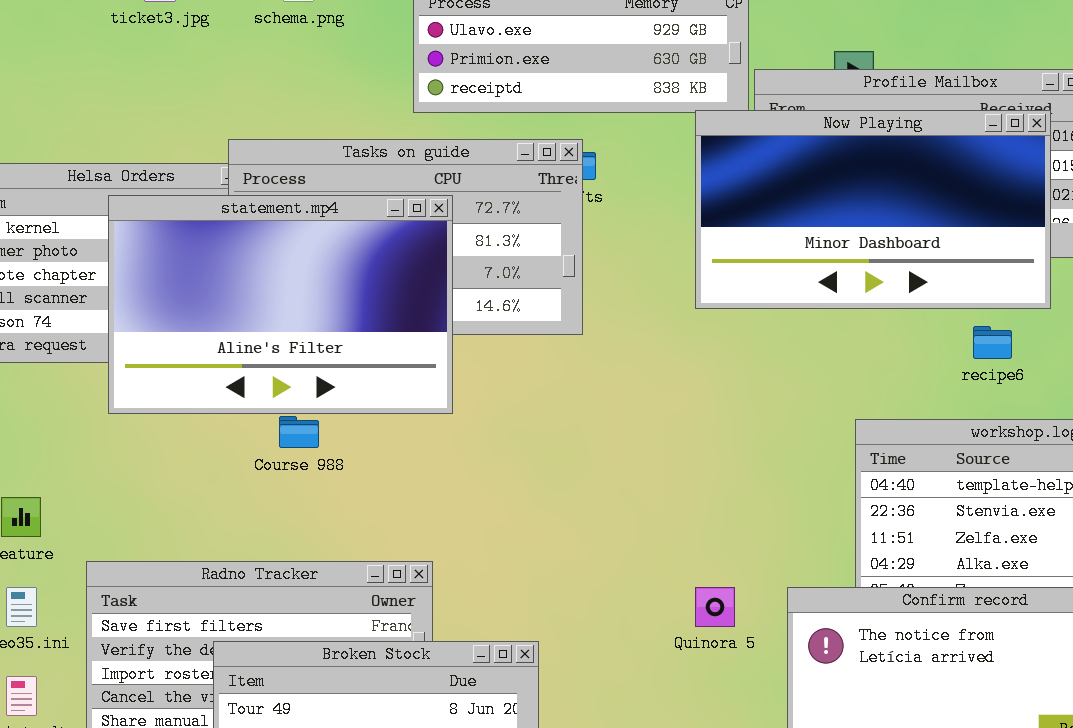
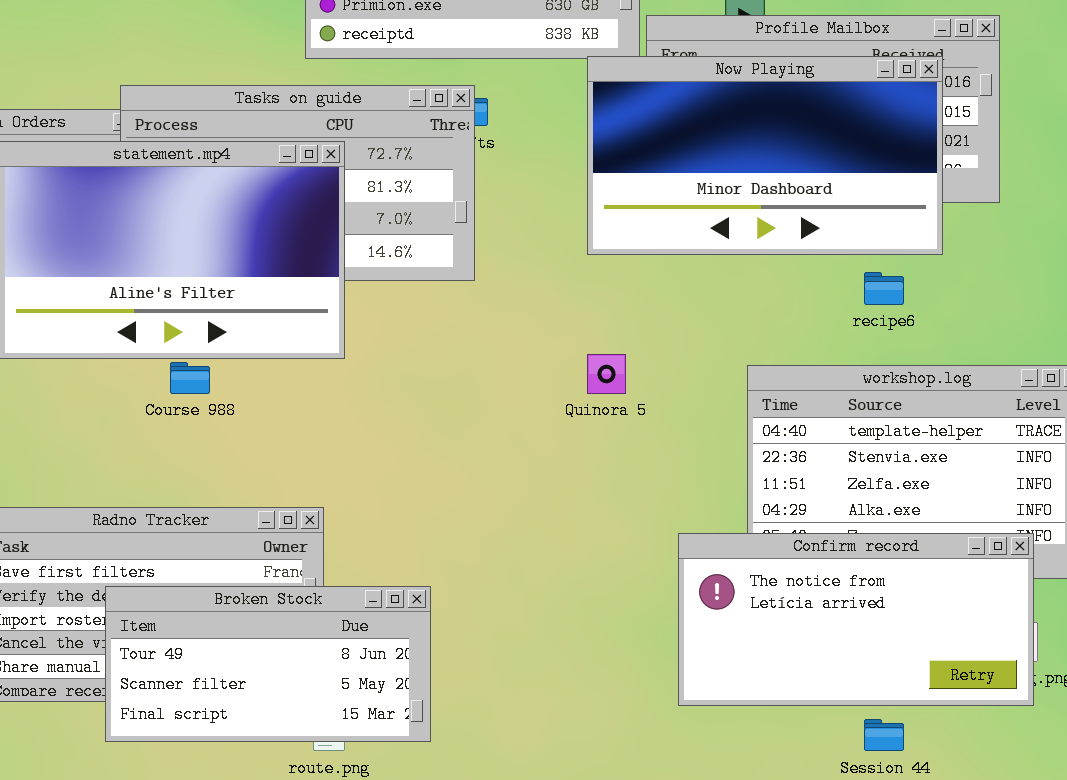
Quinora 5: [695,587,735,627] -> [587,354,626,394], moved

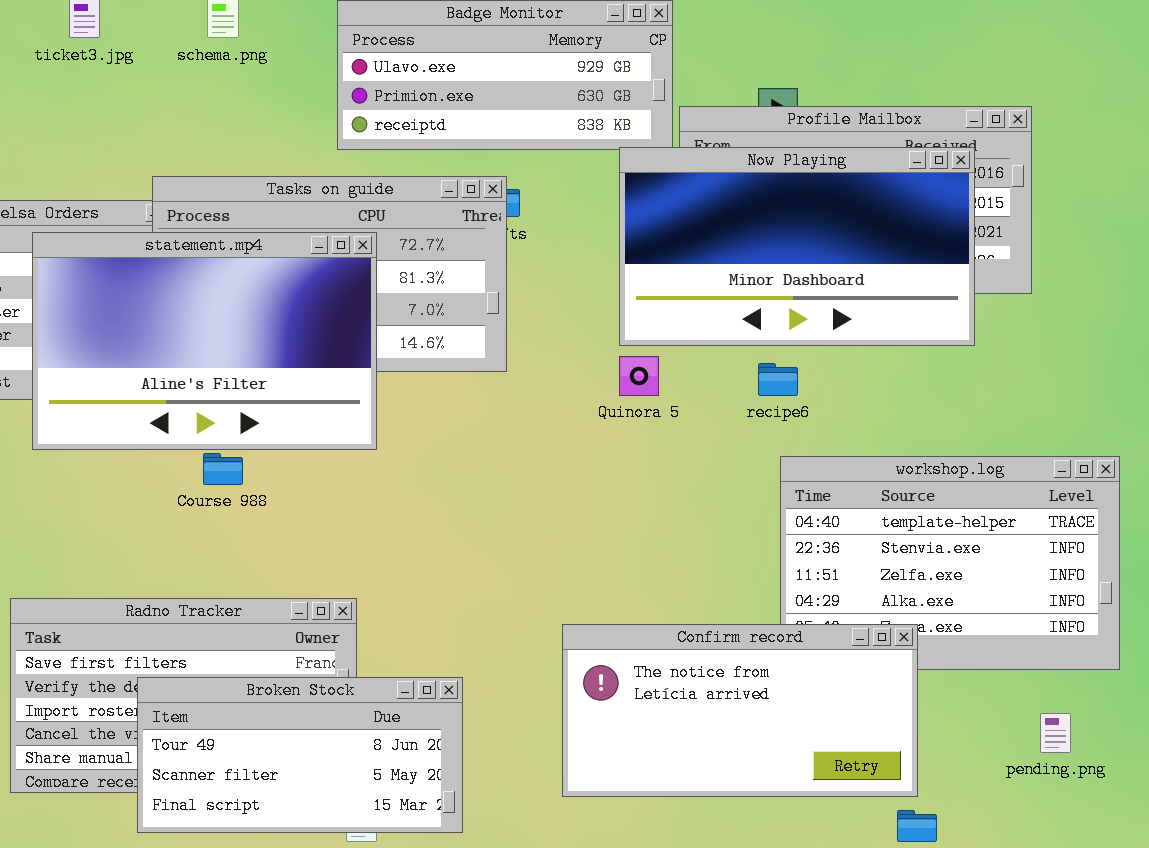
recipe6: [864,272,904,305] -> [758,363,798,396], moved
Quinora 5: [587,354,626,394] -> [619,356,659,396], moved
Confirm record: [678,533,1034,706] -> [562,624,918,797], moved

